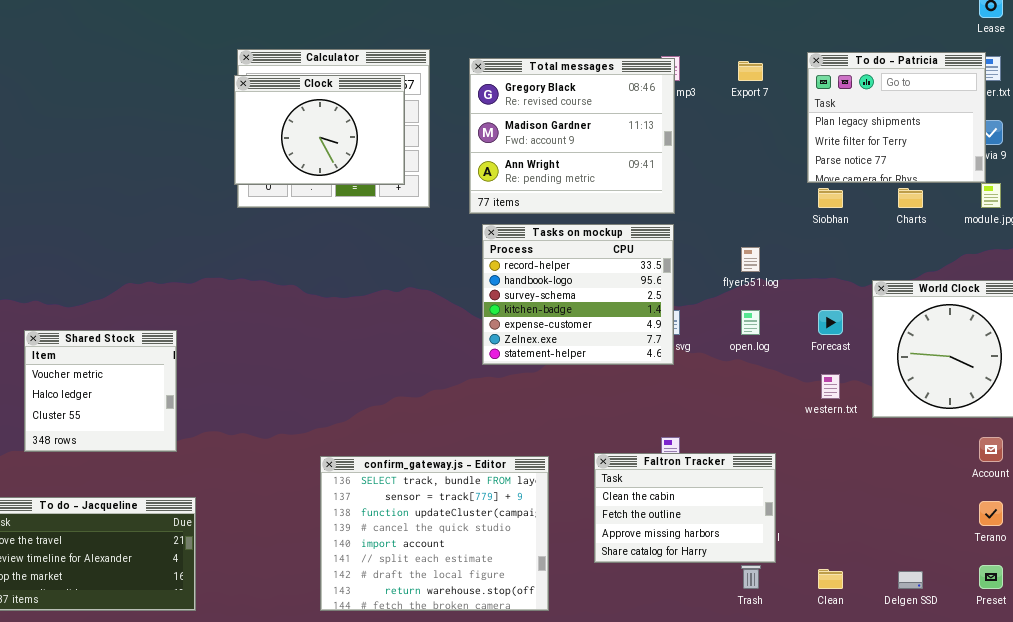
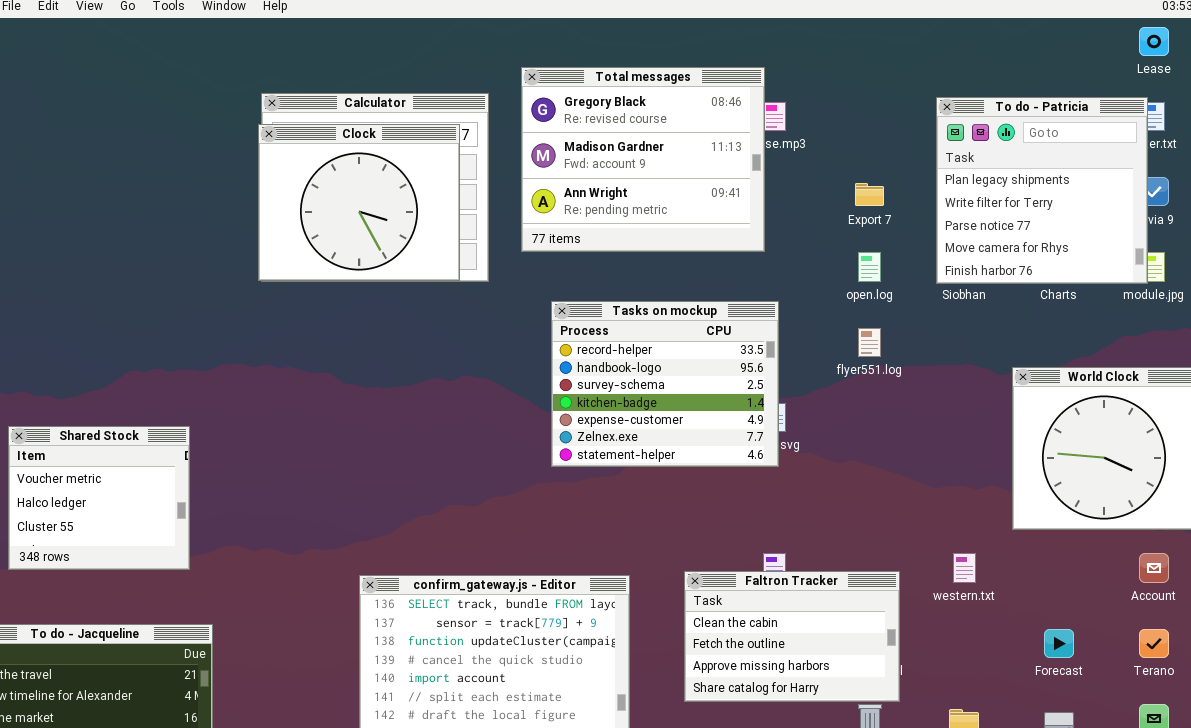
To do - Patricia: [807,52,986,183] -> [936,97,1148,284], resized
Total messages: [469,58,675,214] -> [521,67,765,252], moved
Export 7: [738,61,763,81] -> [855,183,884,206], moved
Clock: [234,75,405,185] -> [258,124,460,281], resized
open.log: [741,310,760,335] -> [858,252,881,282], moved
Forecast: [818,310,843,335] -> [1044,629,1074,658], moved
western.txt: [821,374,840,399] -> [953,553,976,583], moved

